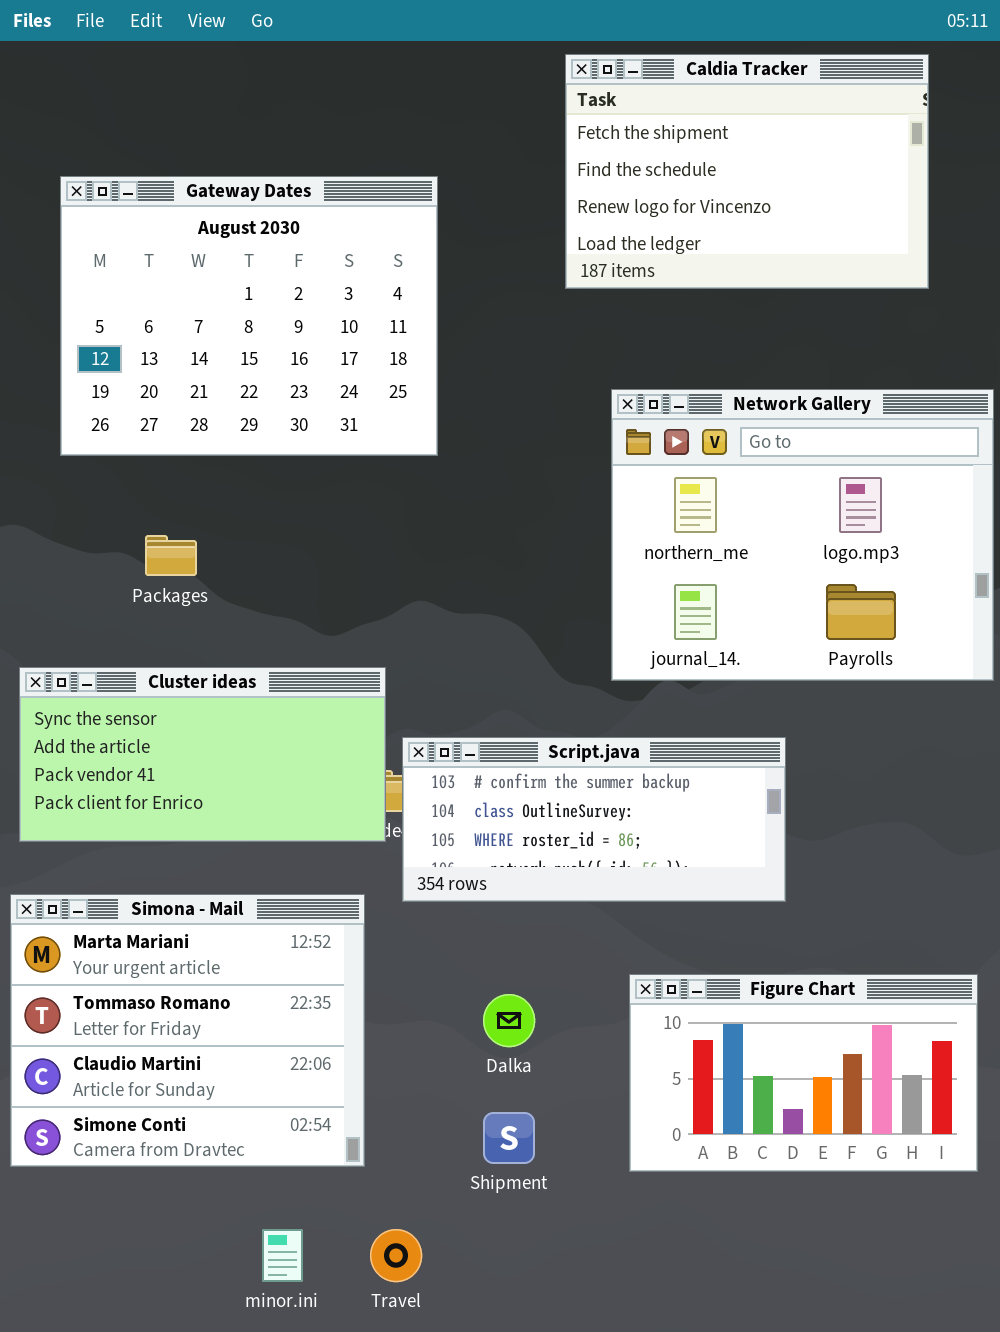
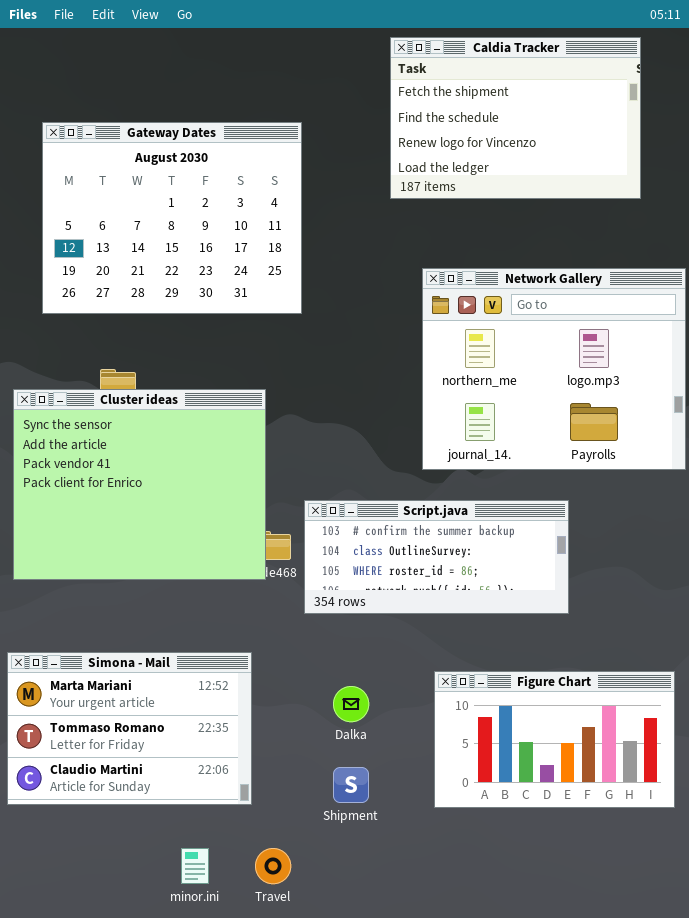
Cluster ideas: [19,667,386,842] -> [13,389,266,580], resized
Script.java: [402,737,786,902] -> [304,500,569,614], moved
Simona - Mail: [10,894,365,1167] -> [7,652,252,805], resized

